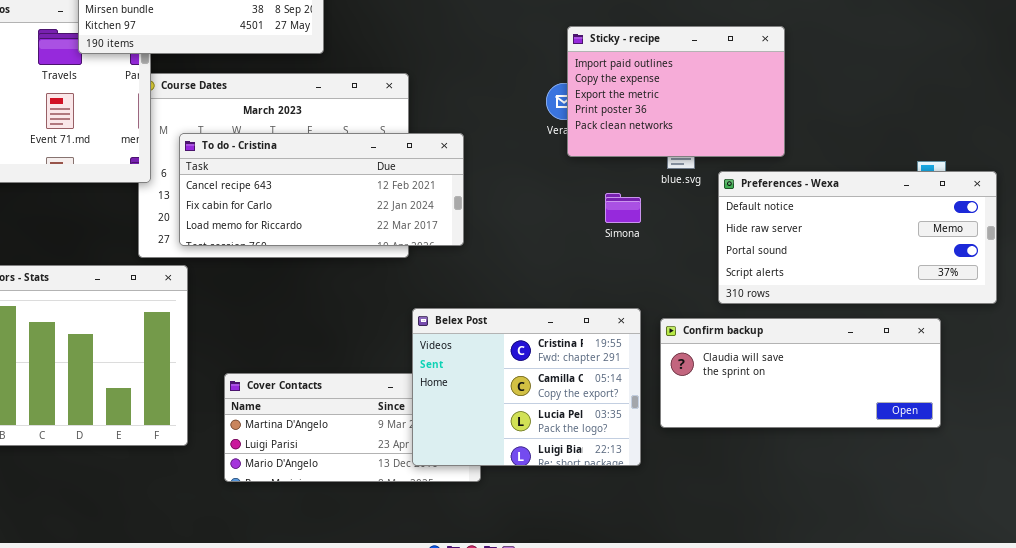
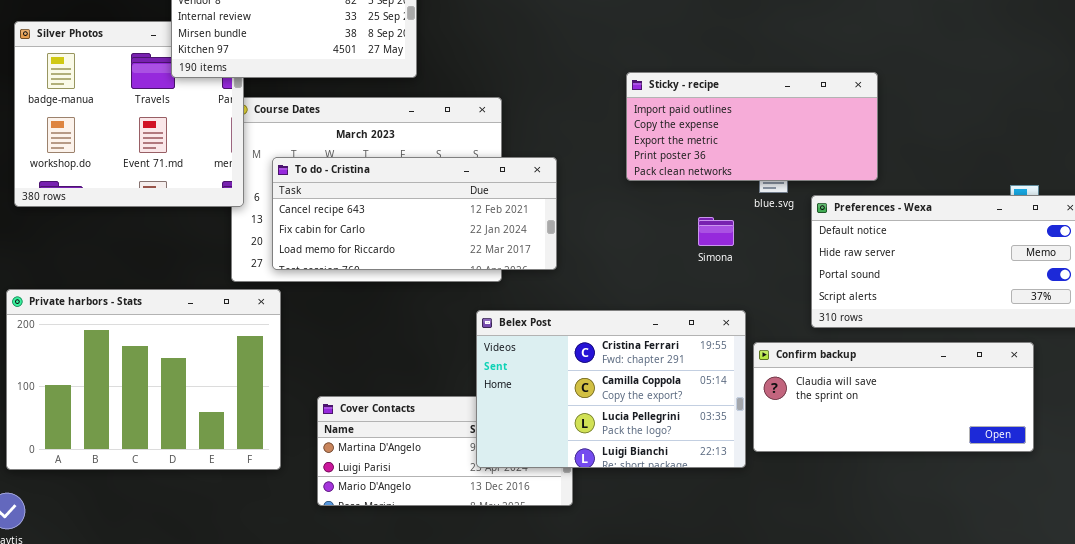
Sticky - recipe: [567,26,785,157] -> [626,72,878,181], resized
Belex Post: [412,308,641,466] -> [476,310,746,468], moved, resized

